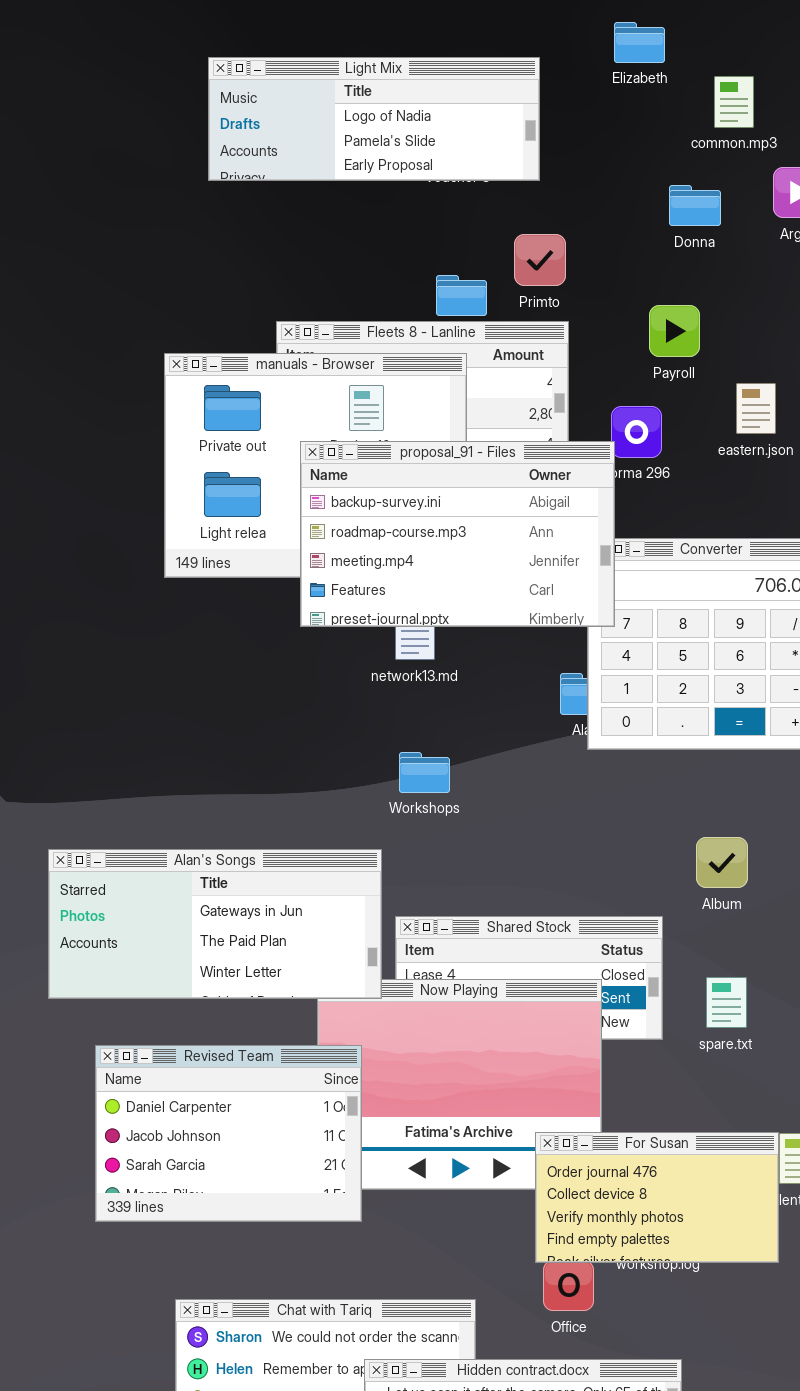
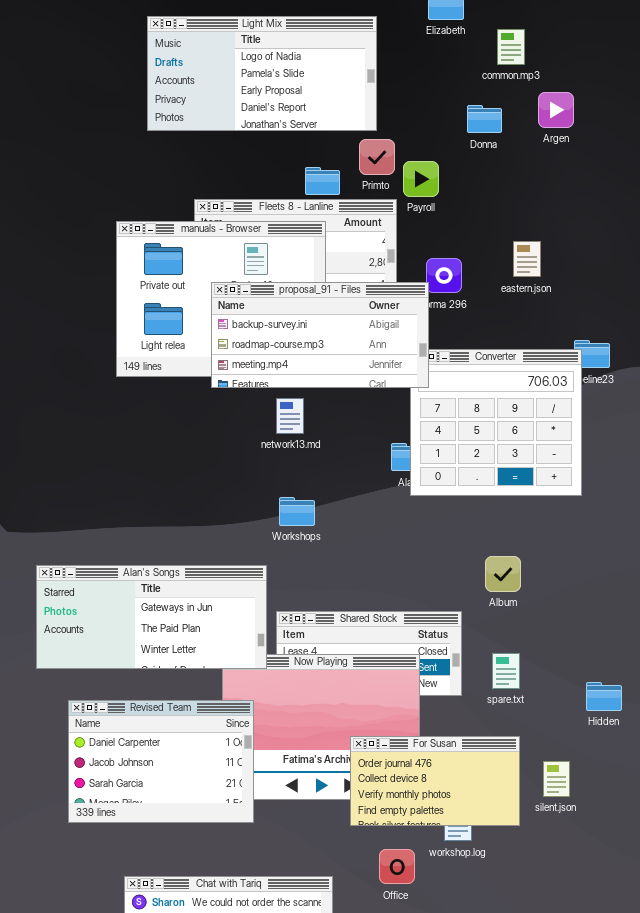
Light Mix: [208,57,540,181] -> [147,16,377,131], resized
Payroll: [649,305,700,357] -> [403,161,439,197], moved
proposal_91 - Files: [300,441,615,627] -> [211,282,429,388], resized
For Susan: [535,1132,779,1263] -> [350,736,520,826], moved

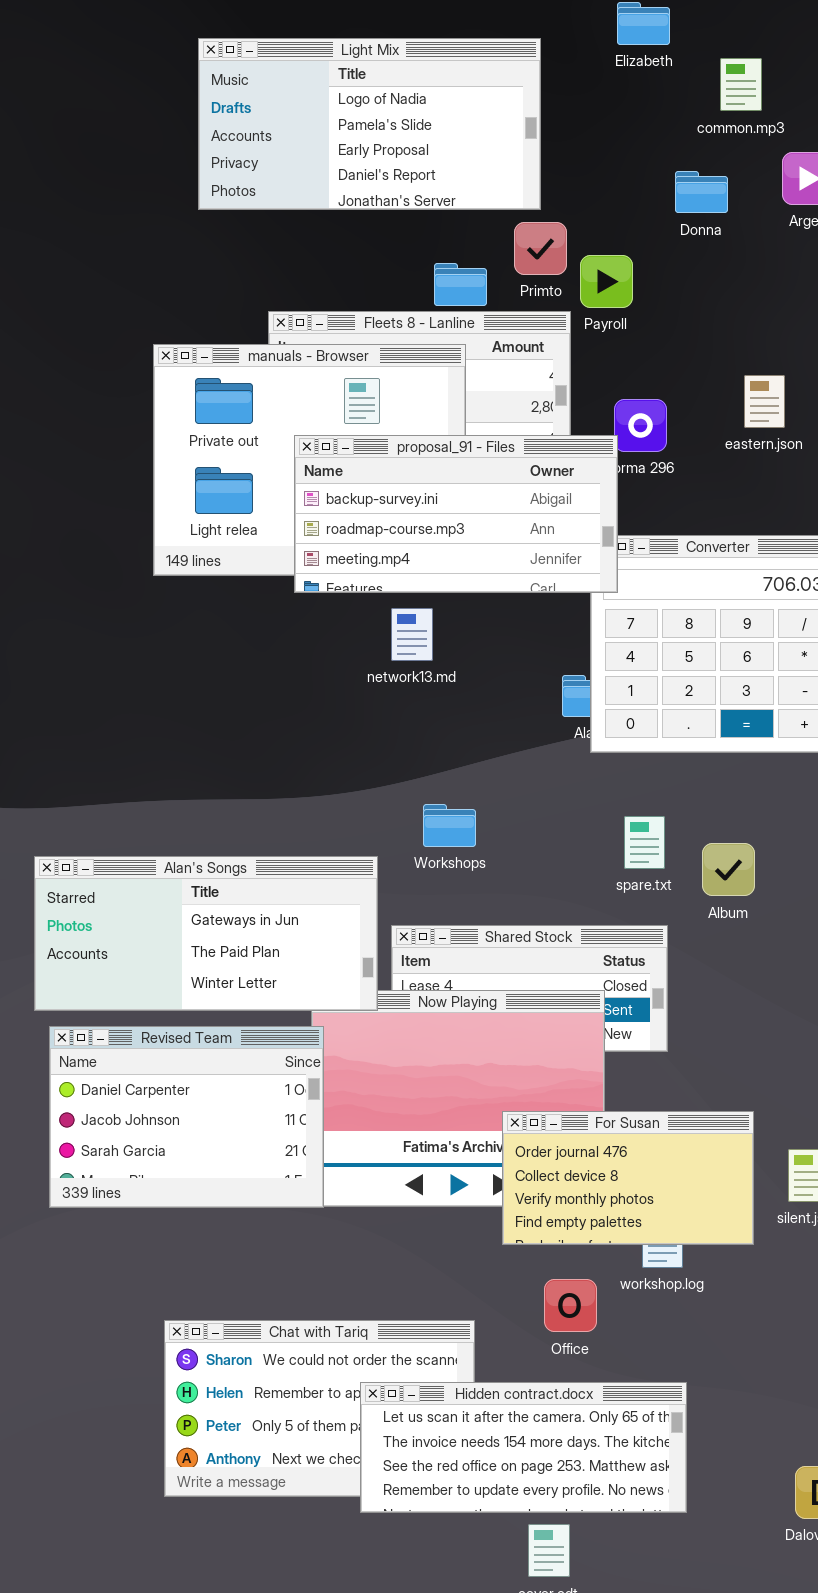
Workshops: [279,497,315,526] -> [423,804,476,847], moved
spare.txt: [492,653,520,689] -> [624,816,665,869], moved
Revised Team: [68,700,254,823] -> [49,1026,324,1208], moved

